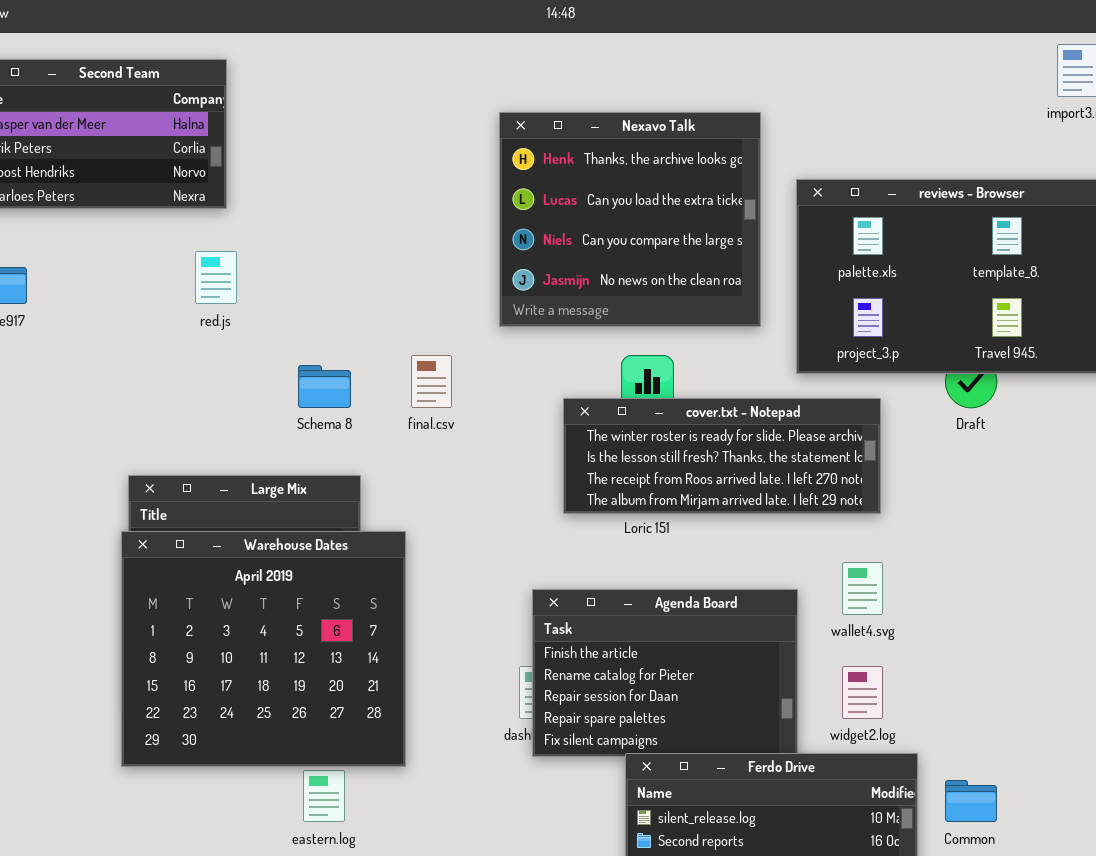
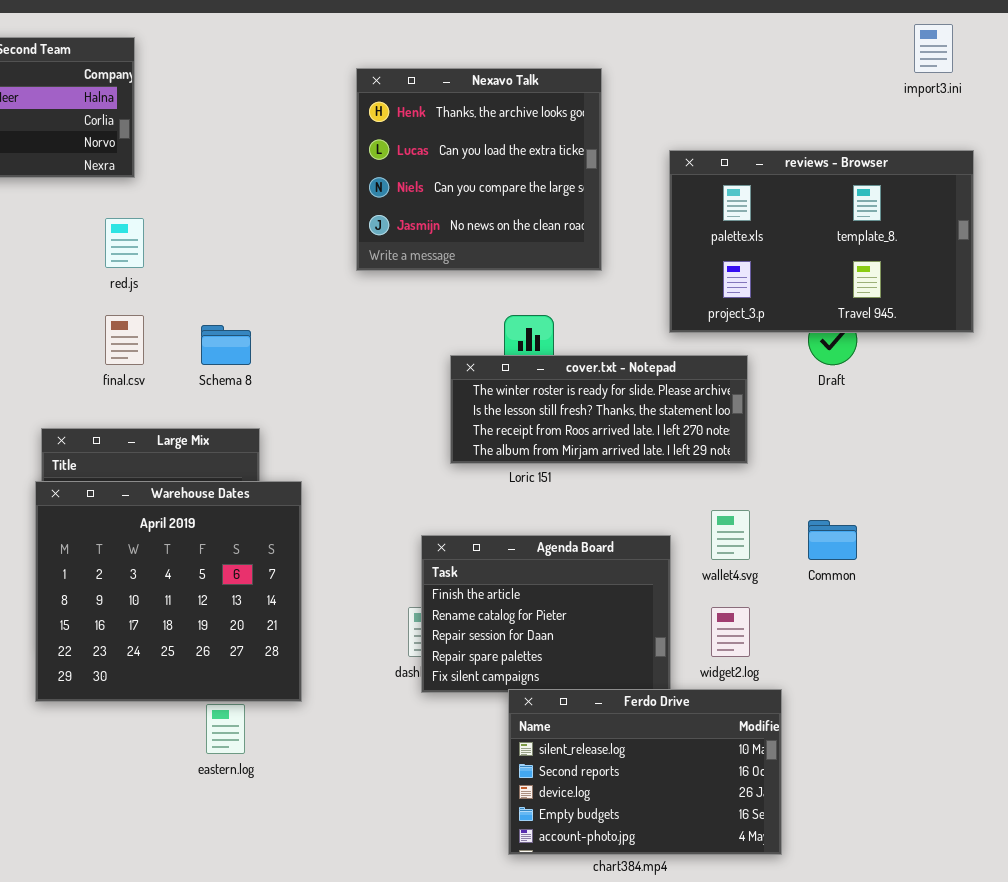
Nexavo Talk: [499,112,761,327] -> [356,68,602,271], moved
final.csv: [411,355,452,408] -> [105,315,144,365], moved
Common: [945,780,997,822] -> [808,520,857,560], moved

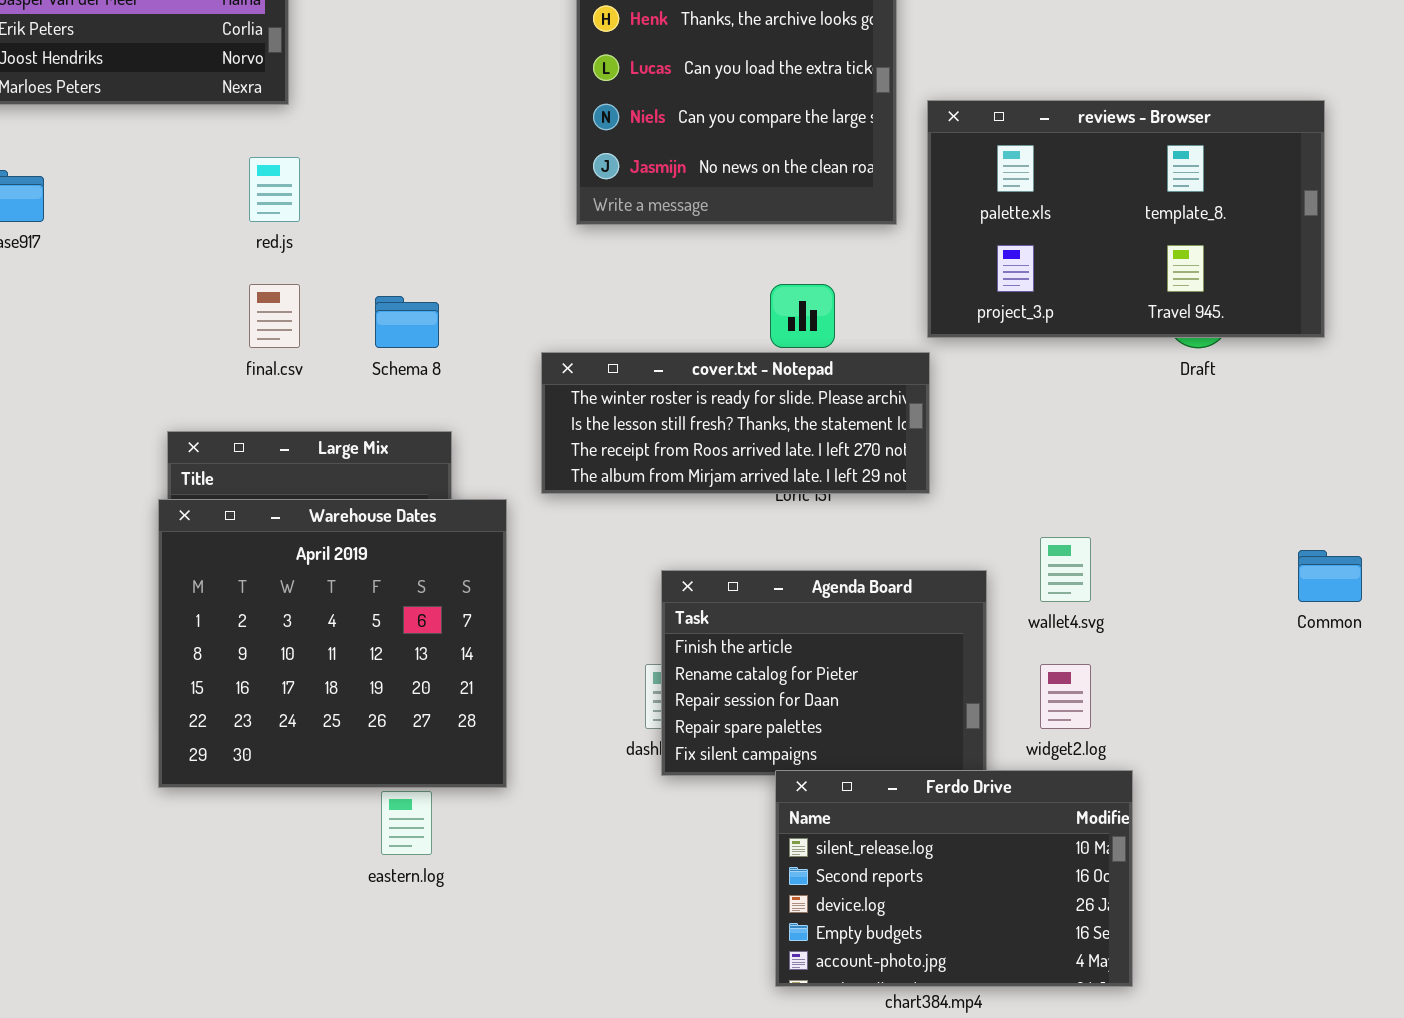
reviews - Browser: [669,150,974,333] -> [927,100,1325,338], moved
cover.txt - Notepad: [450,355,748,464] -> [541,352,930,494], moved
Common: [808,520,857,560] -> [1298,550,1362,602], moved

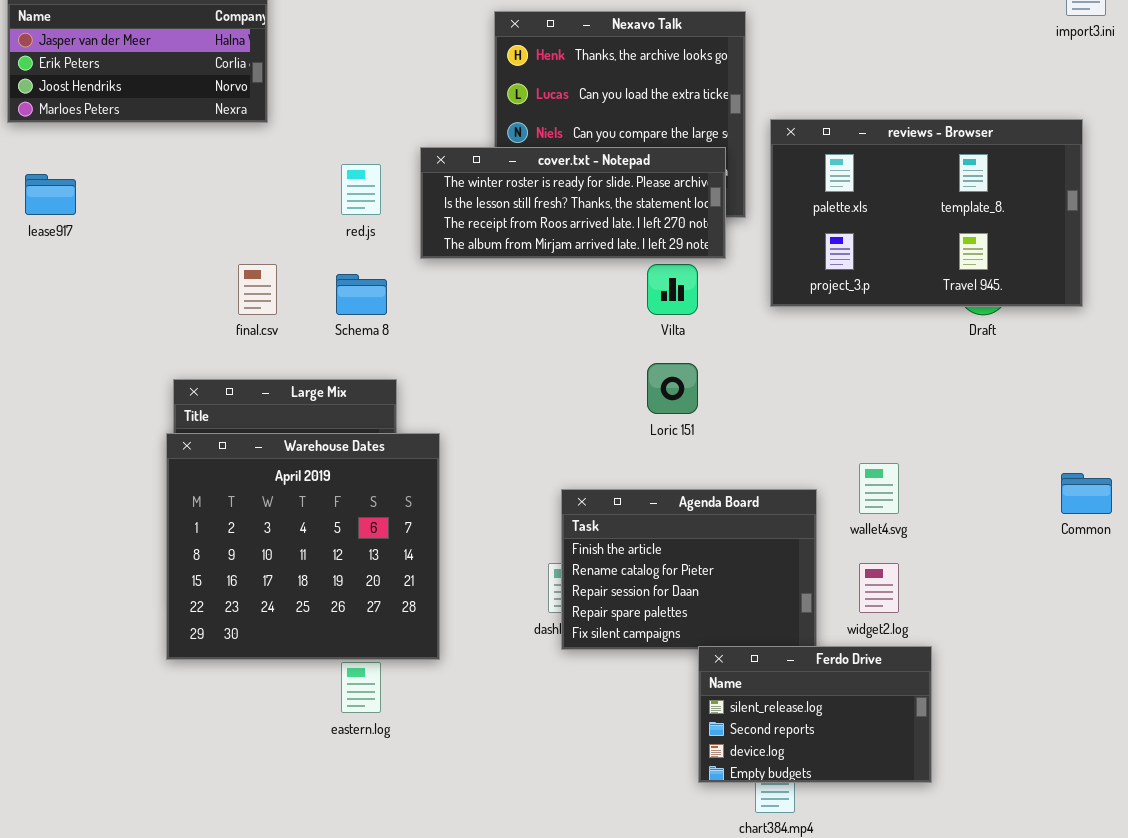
red.js: [249,157,300,222] -> [341,164,381,215], moved
cover.txt - Notepad: [541,352,930,494] -> [420,147,726,259], moved
Ferdo Drive: [775,770,1133,987] -> [698,646,932,783], resized

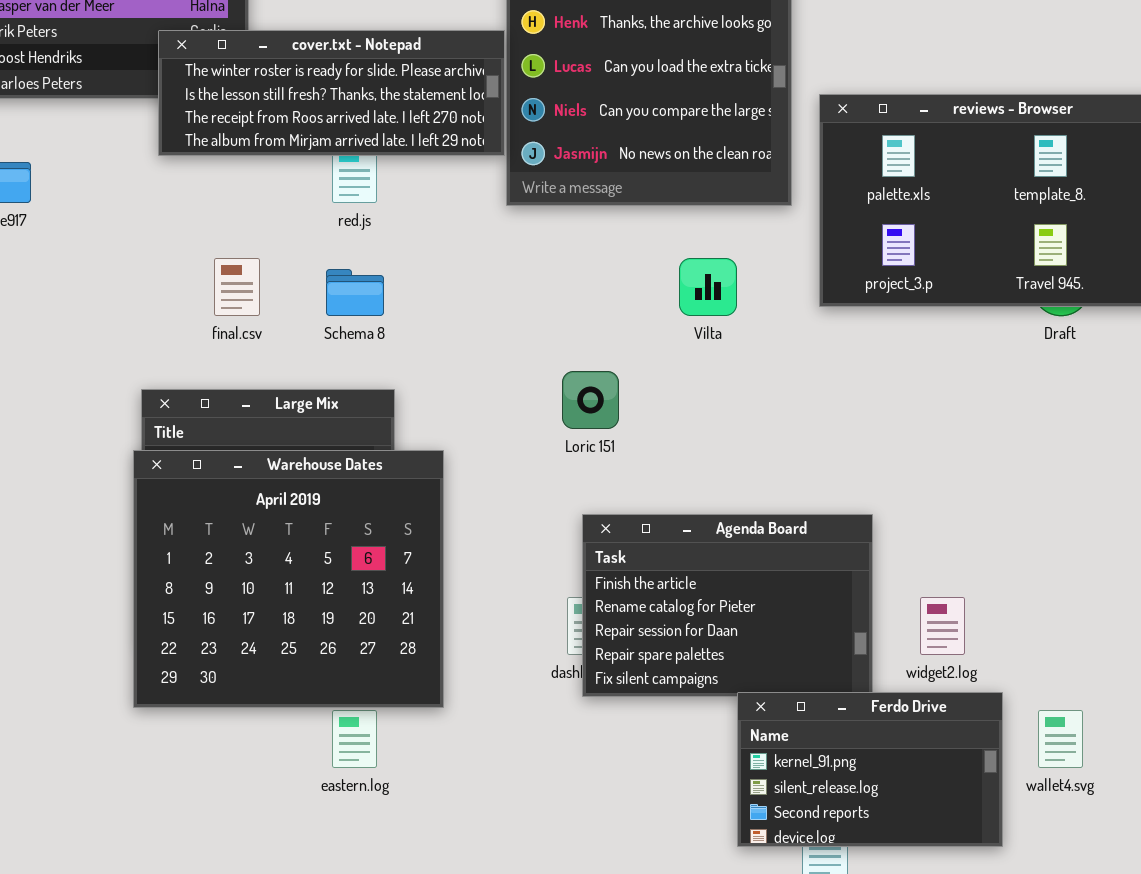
cover.txt - Notepad: [420,147,726,259] -> [158,30,505,156], moved
Loric 151: [647,363,698,414] -> [562,371,619,429], moved
wallet4.svg: [859,463,899,514] -> [1038,710,1083,768], moved
Ferdo Drive: [698,646,932,783] -> [737,692,1003,847], scrolled up 1 row

